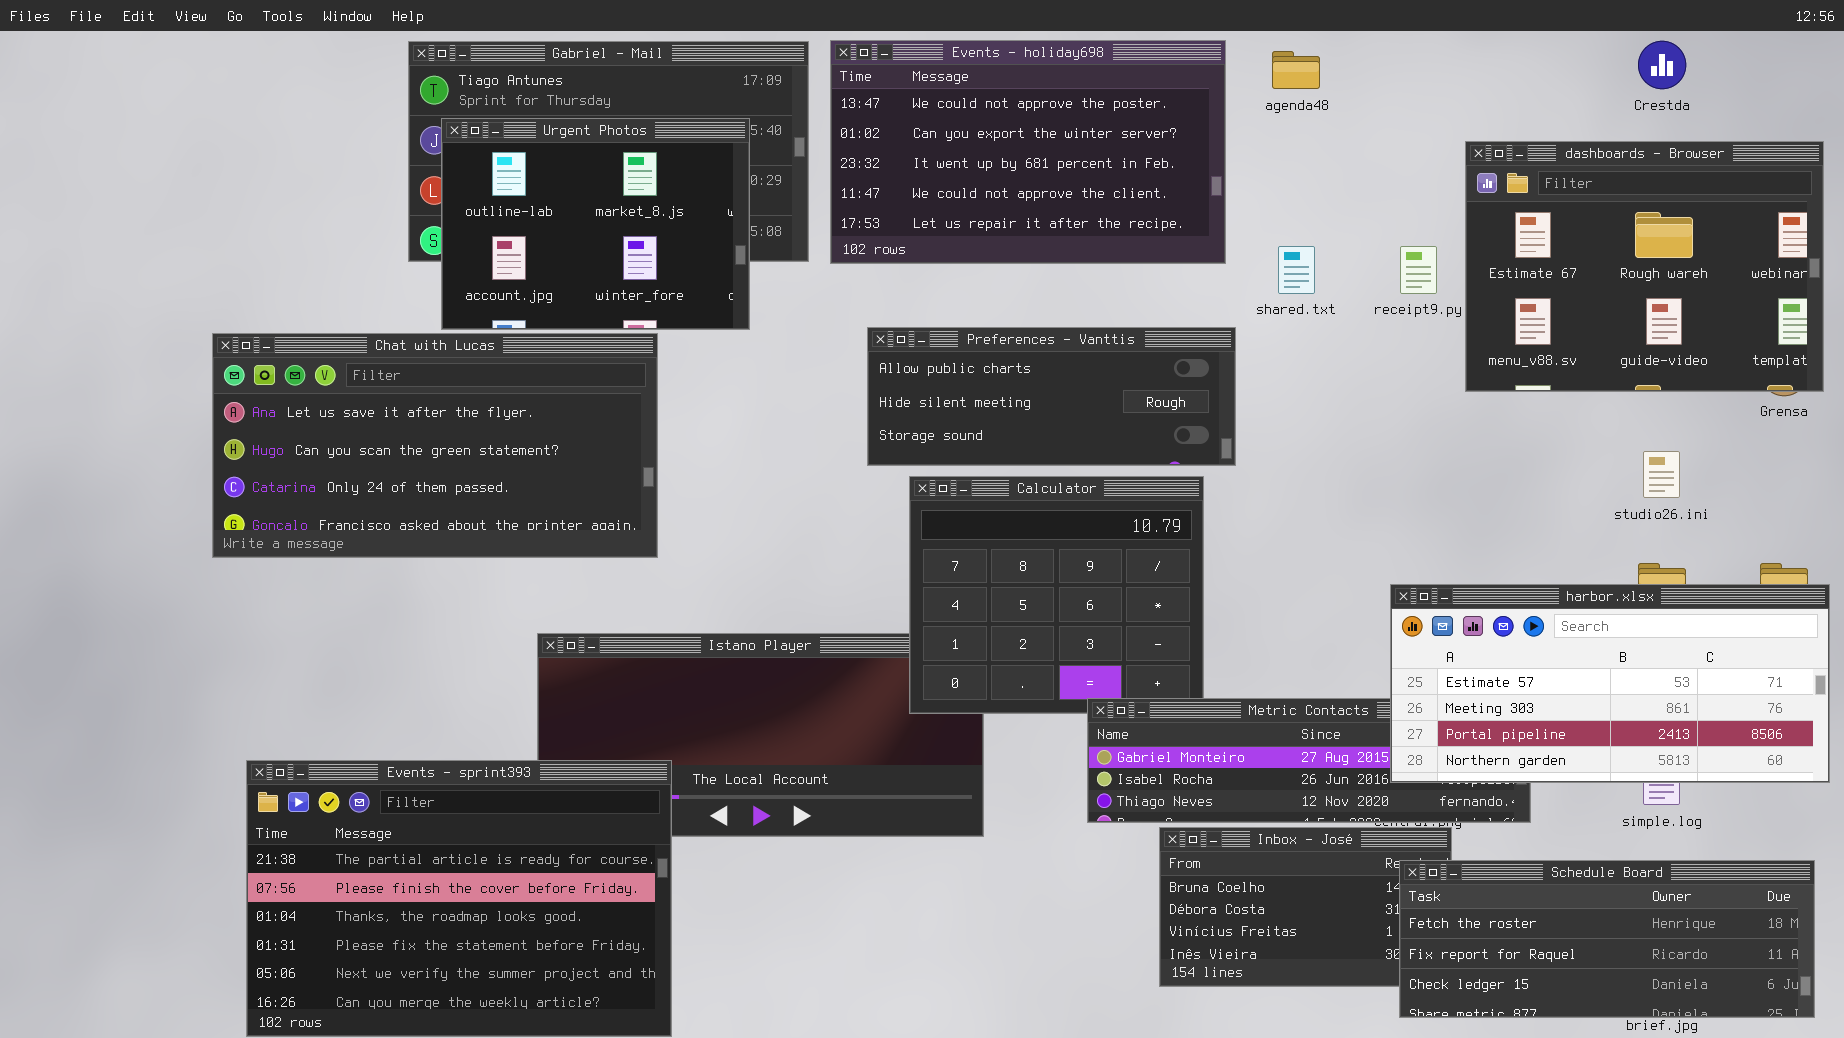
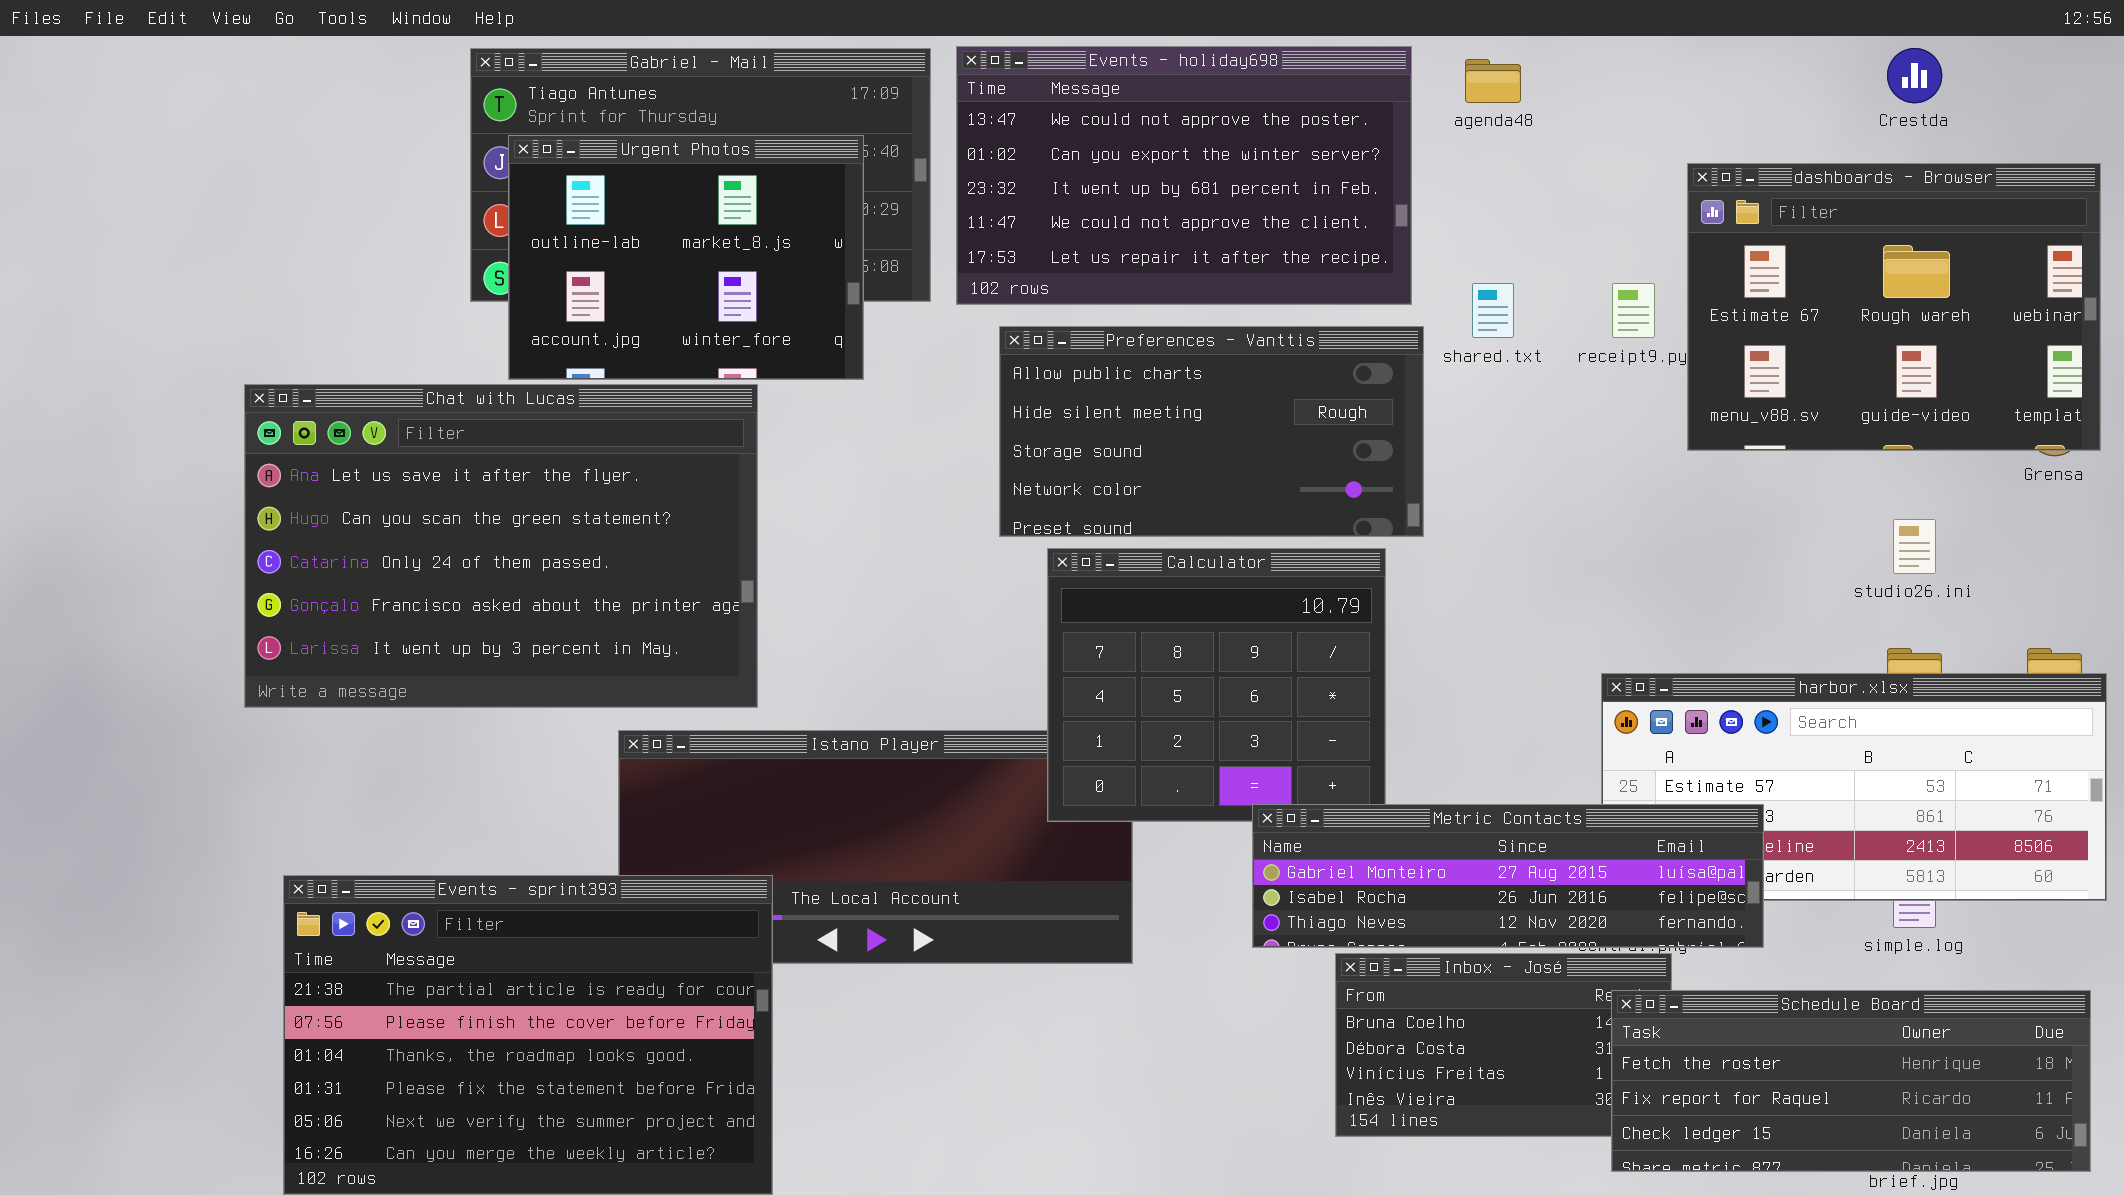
Preferences - Vanttis: [867,327,1236,466] -> [999,326,1424,537], resized
Chat with Lucas: [212,333,658,558] -> [244,384,758,708], resized
Metric Contacts: [1087,698,1531,823] -> [1252,804,1764,948], raised

